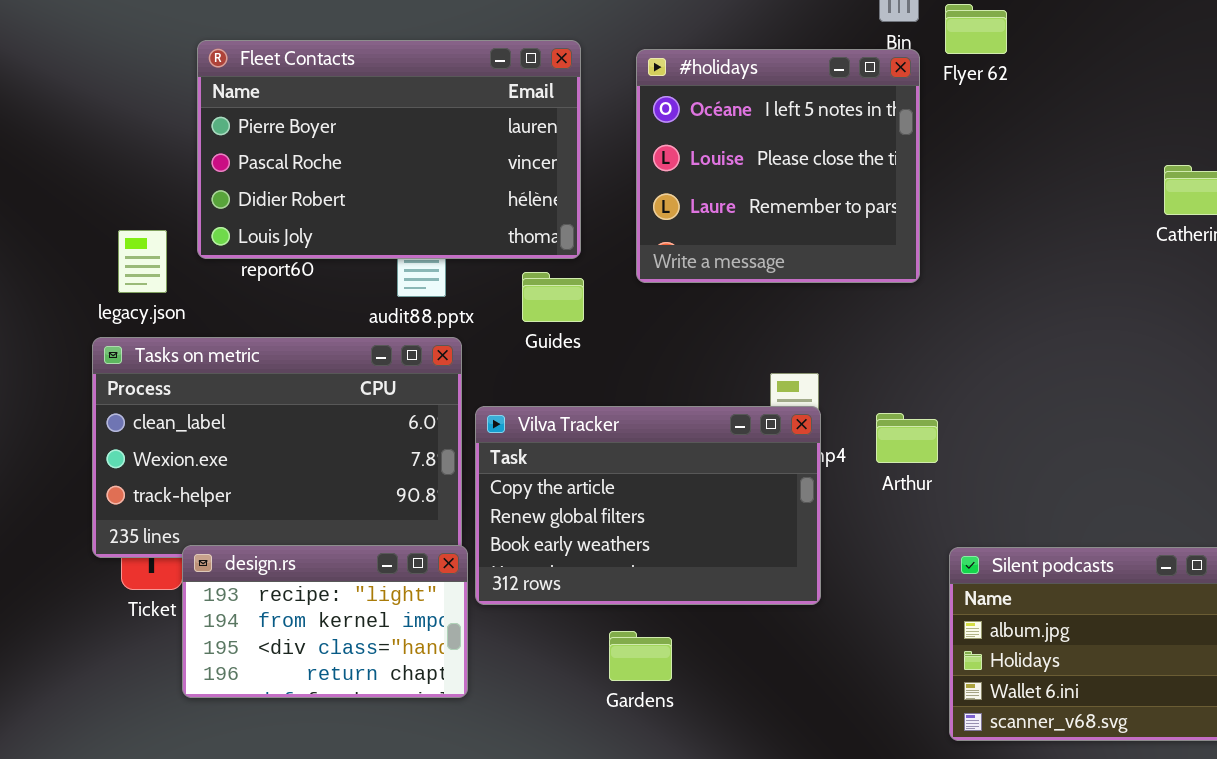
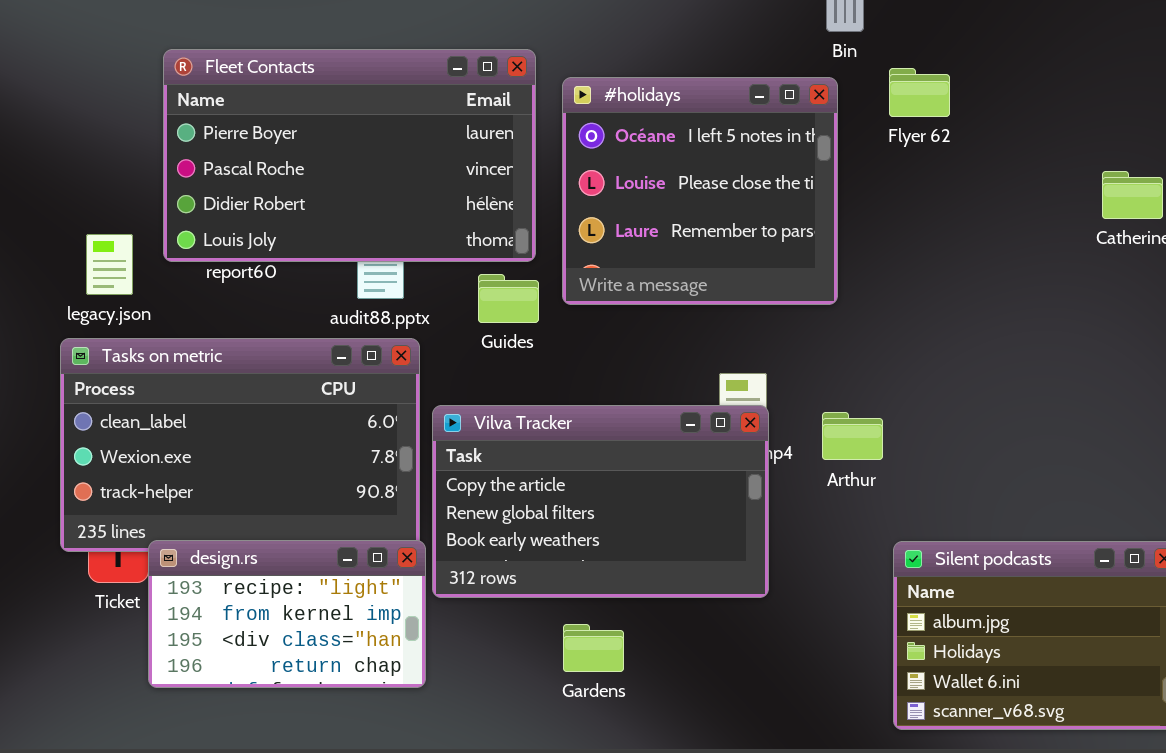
Flyer 62: [945,4,1007,54] -> [889,68,950,117], moved
#holidays: [636,49,920,283] -> [562,77,838,305], moved

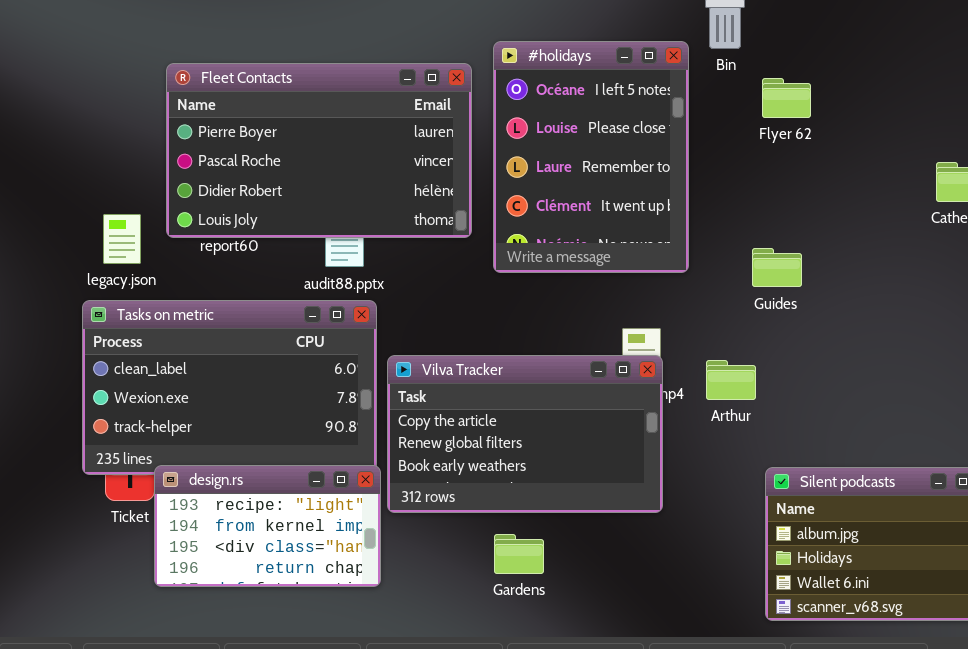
#holidays: [562,77,838,305] -> [493,41,689,273], resized
Guides: [478,274,539,323] -> [752,248,802,287], moved

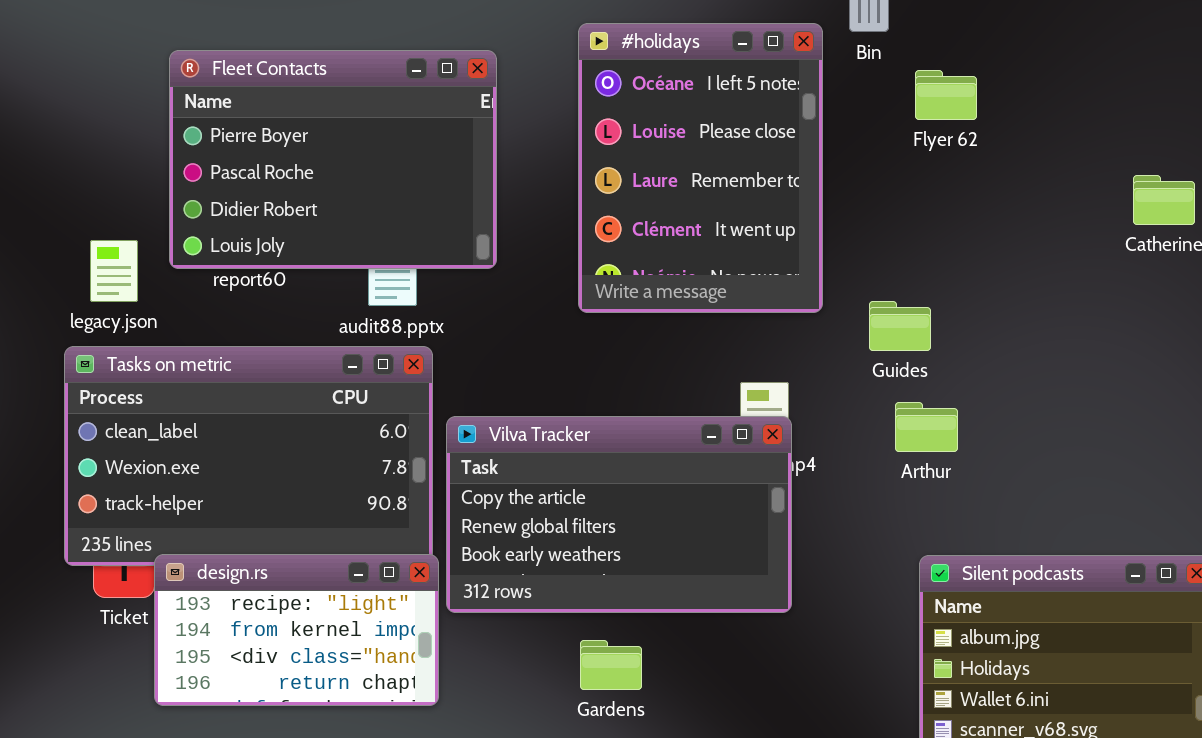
Fleet Contacts: [166,63,472,238] -> [169,50,497,269], resized
Guides: [752,248,802,287] -> [869,301,931,351], moved
Arthur: [706,360,756,400] -> [895,402,958,452], moved

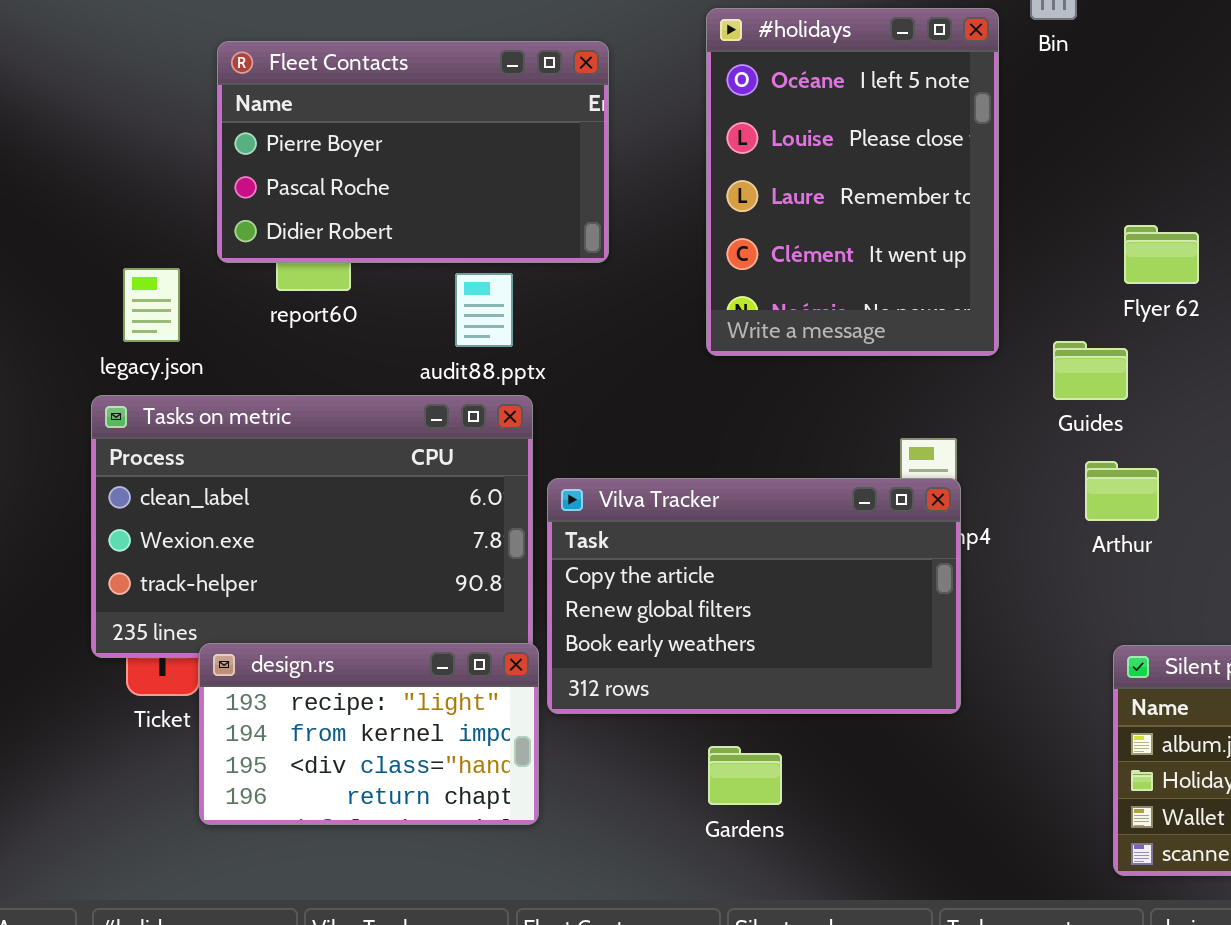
Fleet Contacts: [169,50,497,269] -> [217,41,609,263], resized
Flyer 62: [915,70,977,120] -> [1124,225,1199,284], moved

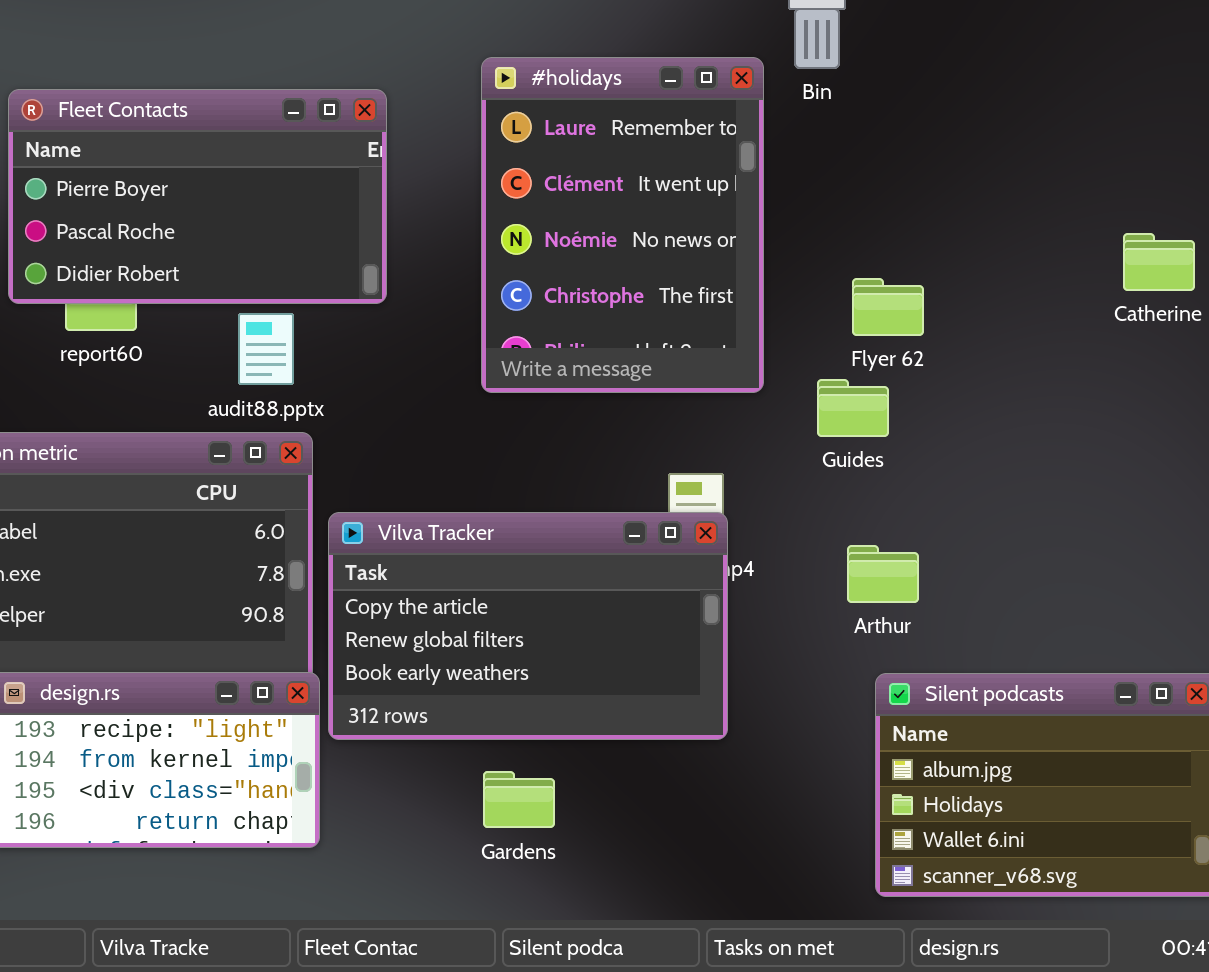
#holidays: [706,8,999,356] -> [481,57,764,393], scrolled down 2 rows
Flyer 62: [1124,225,1199,284] -> [852,278,924,336], moved
Arthur: [1085,461,1159,521] -> [847,545,919,603], moved

